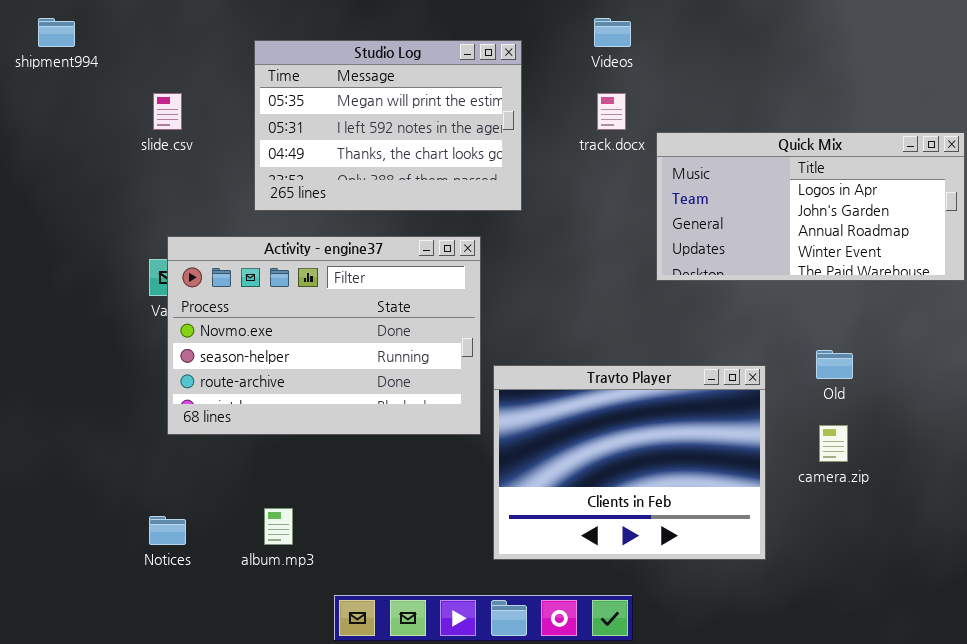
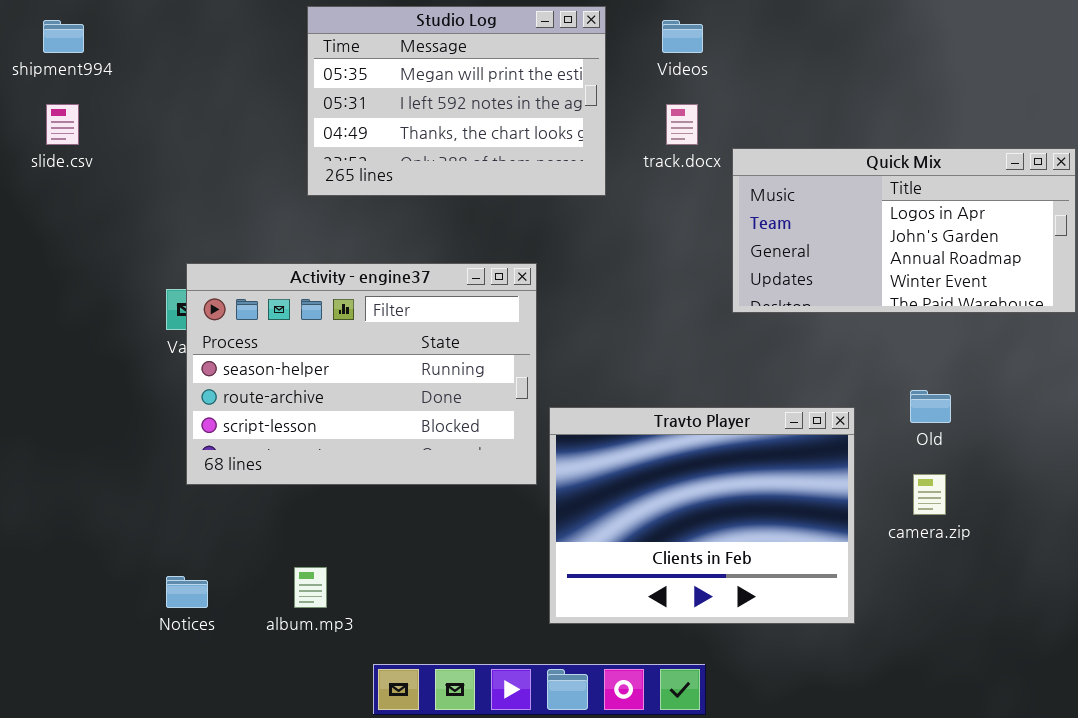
Studio Log: [254,40,522,211] -> [307,6,606,196], moved
slide.csv: [153,93,182,130] -> [46,104,79,145], moved
Activity - engine37: [167,236,481,435] -> [186,263,537,485], scrolled down 1 row

